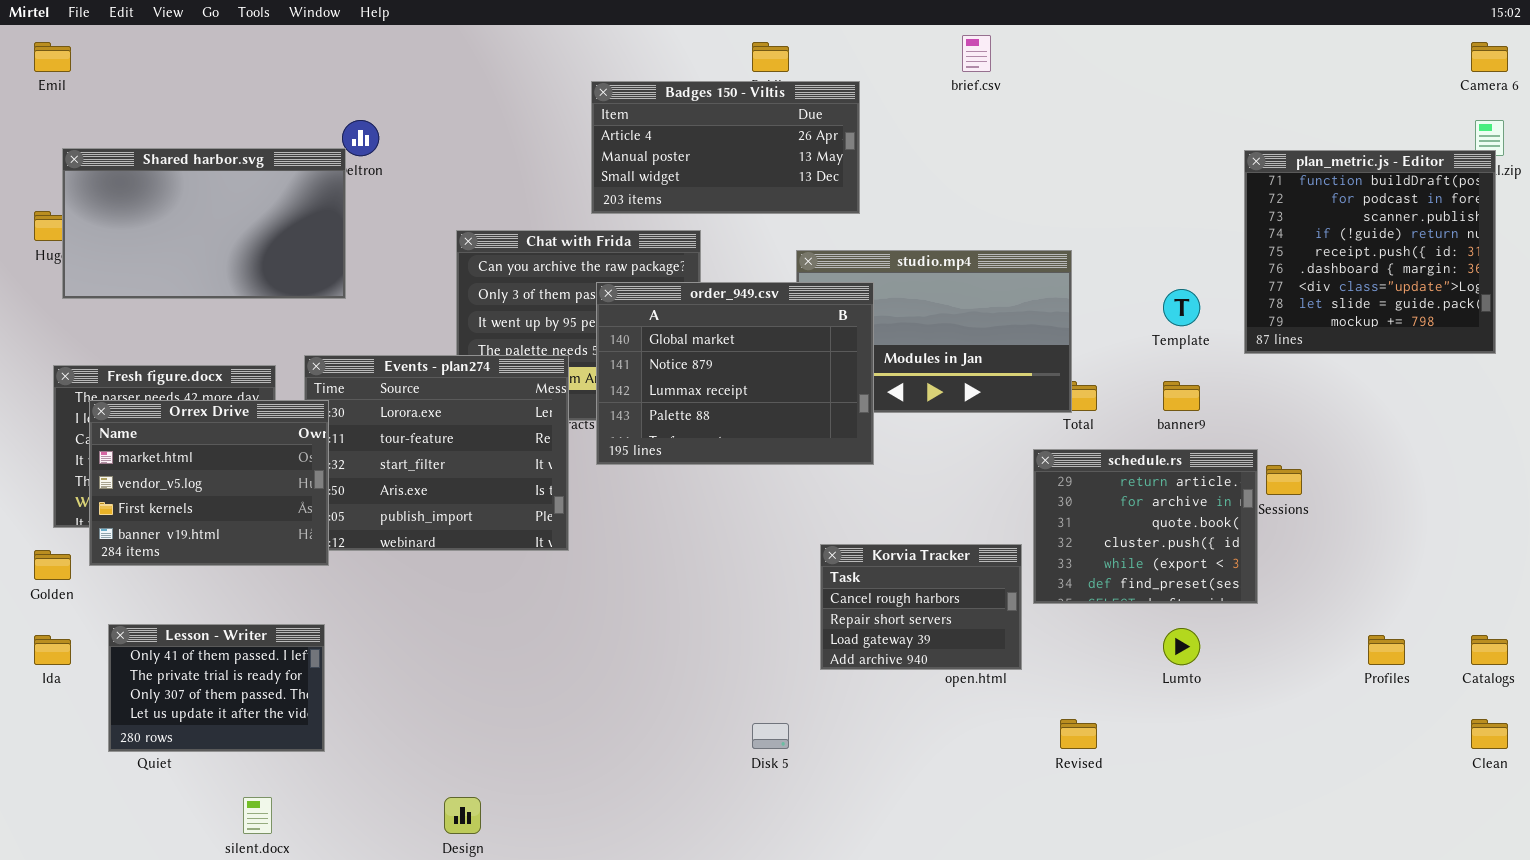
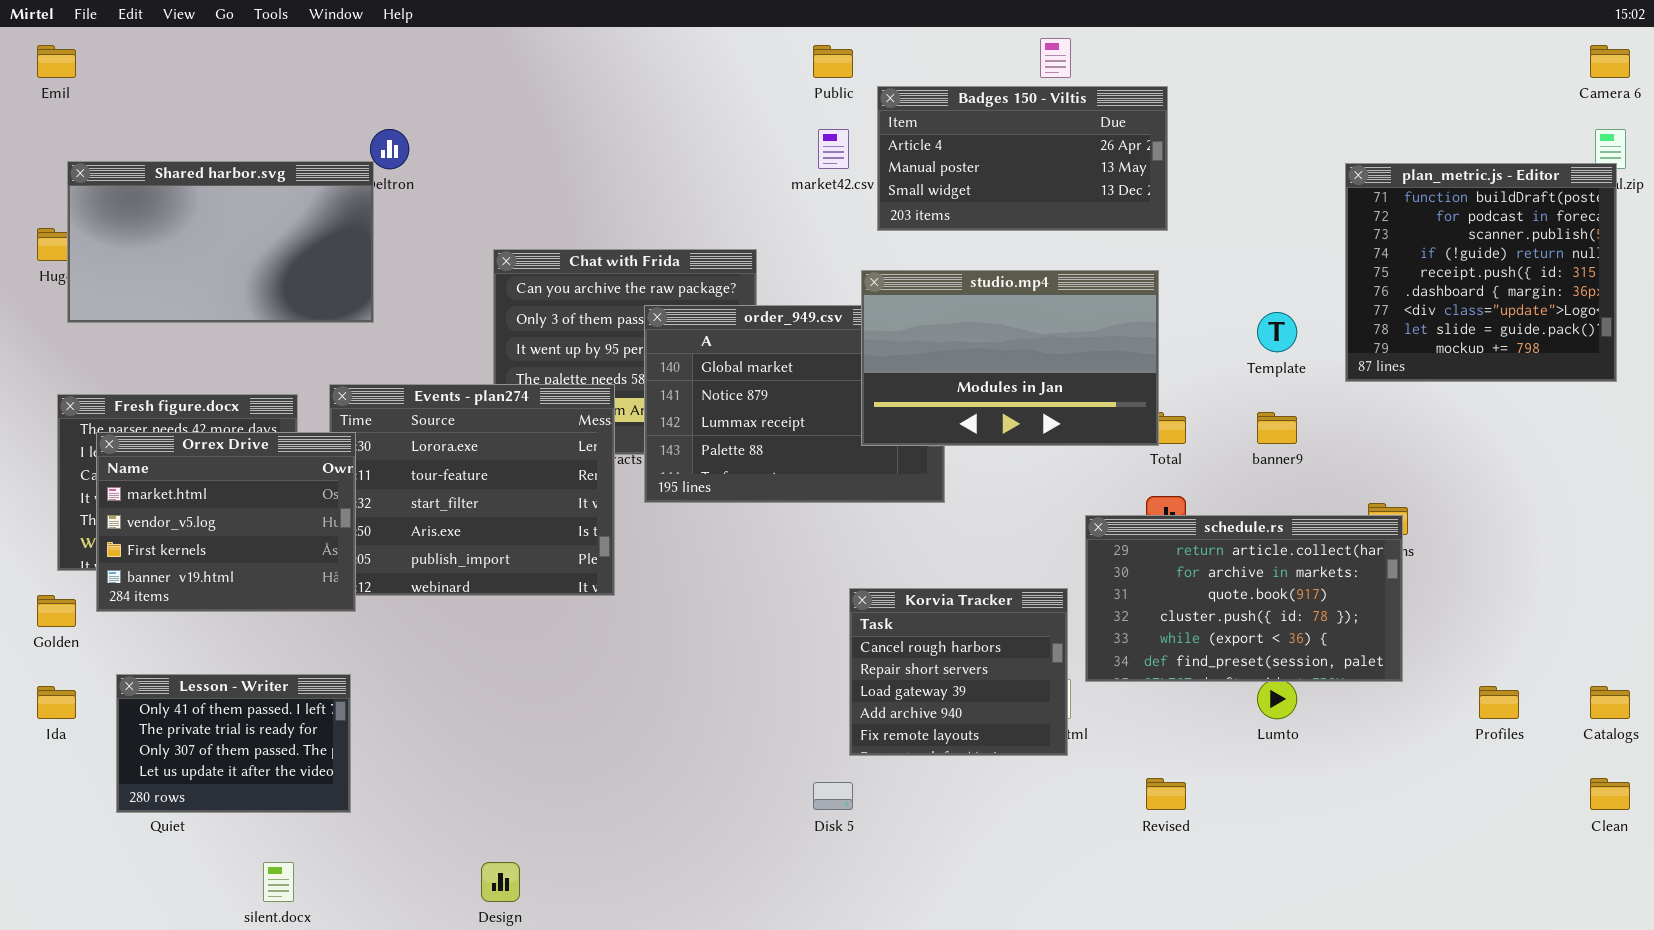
Badges 150 - Viltis: [591,81,860,214] -> [877,86,1168,231], moved
studio.mp4: [796,250,1072,413] -> [861,270,1159,446], raised
schedule.rs: [1033,449,1258,604] -> [1085,515,1403,682], moved, resized
Korvia Tracker: [820,544,1022,670] -> [849,588,1068,756], moved, resized

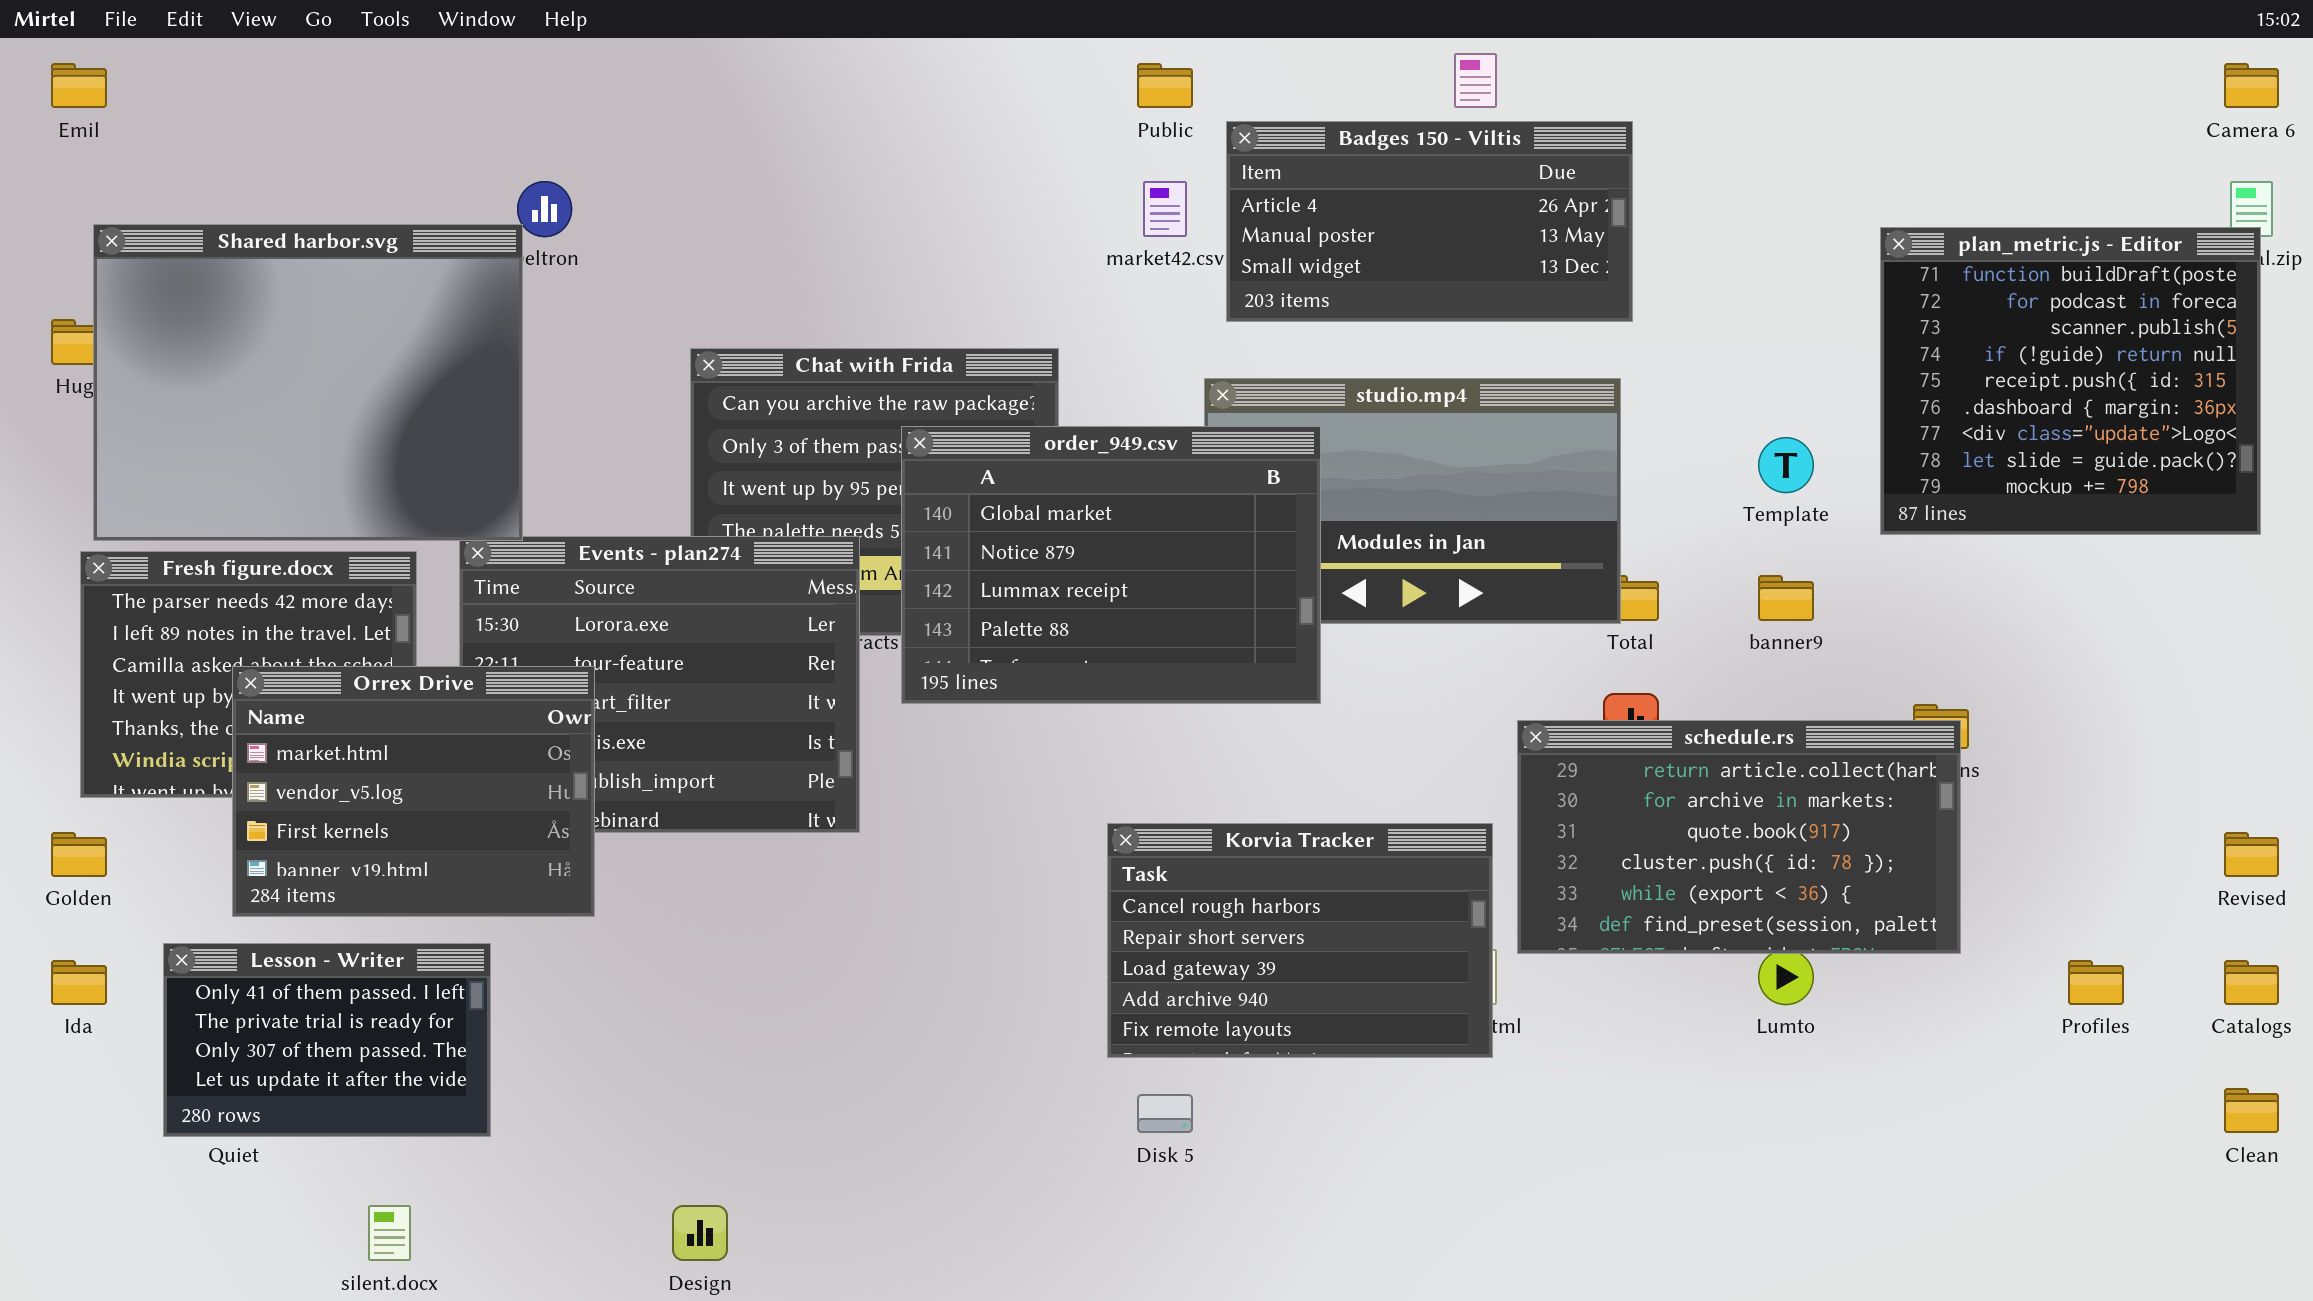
Shared harbor.svg: [67,161,374,323] -> [93,224,523,541], resized
order_949.csv: [644,305,945,503] -> [901,426,1321,704], raised
Orrex Drive: [96,432,356,612] -> [232,666,595,917], moved
Korvia Tracker: [849,588,1068,756] -> [1107,823,1493,1058], resized
Revised: [1146,778,1186,810] -> [2224,832,2279,877], moved

